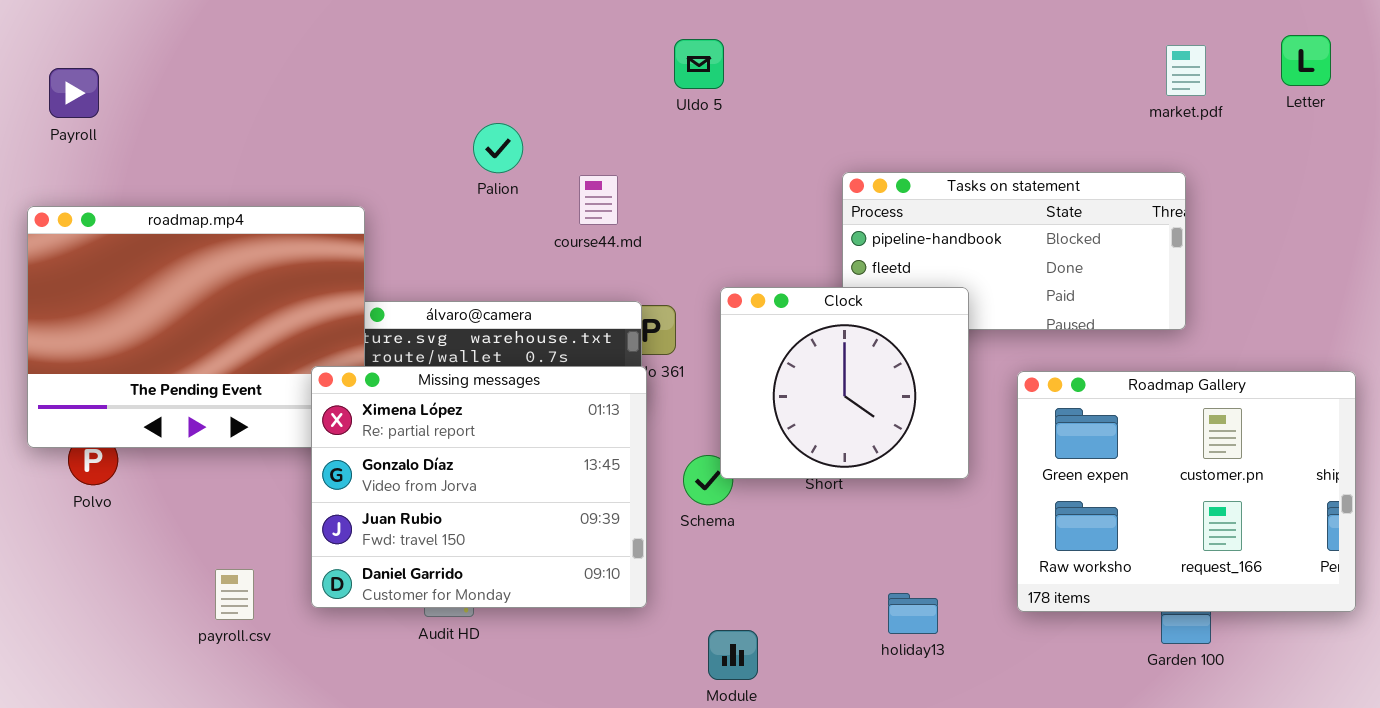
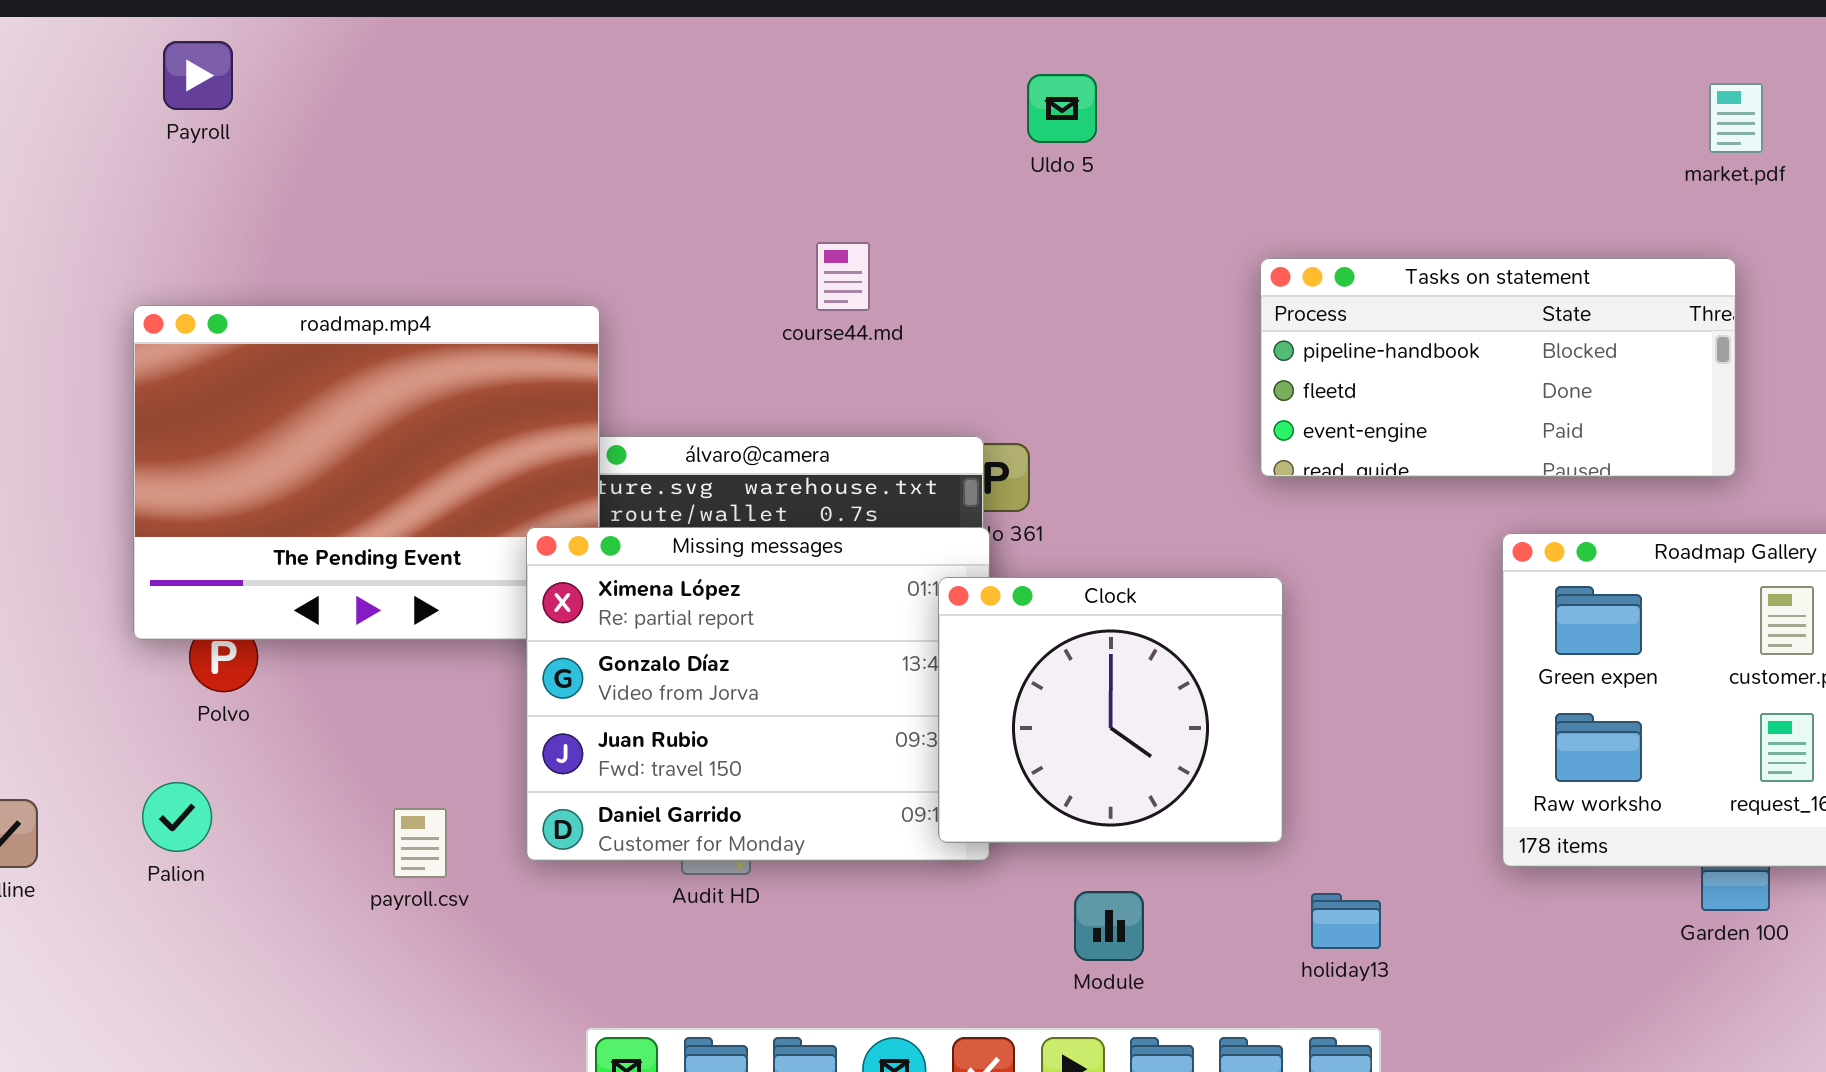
Payroll: [49,68,99,118] -> [163,41,233,110], moved
Palion: [473,123,523,173] -> [142,782,212,852], moved
course44.md: [579,175,618,225] -> [816,242,870,311], moved
Clock: [720,287,969,479] -> [938,577,1283,843], moved
holiday13: [888,593,938,634] -> [1311,893,1381,949], moved

